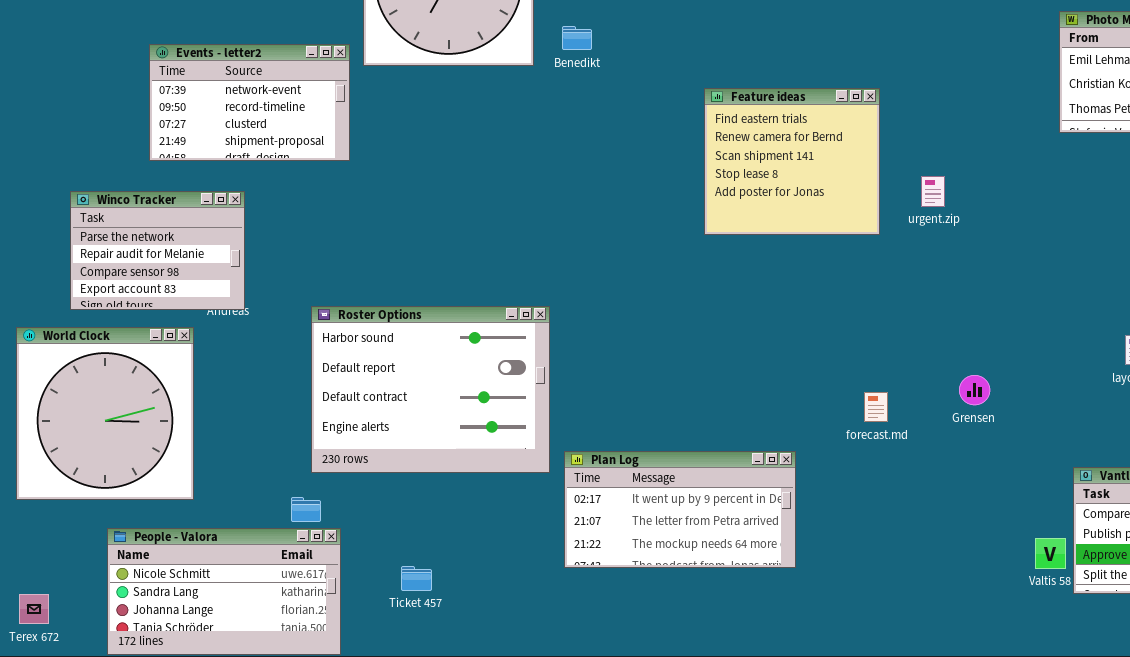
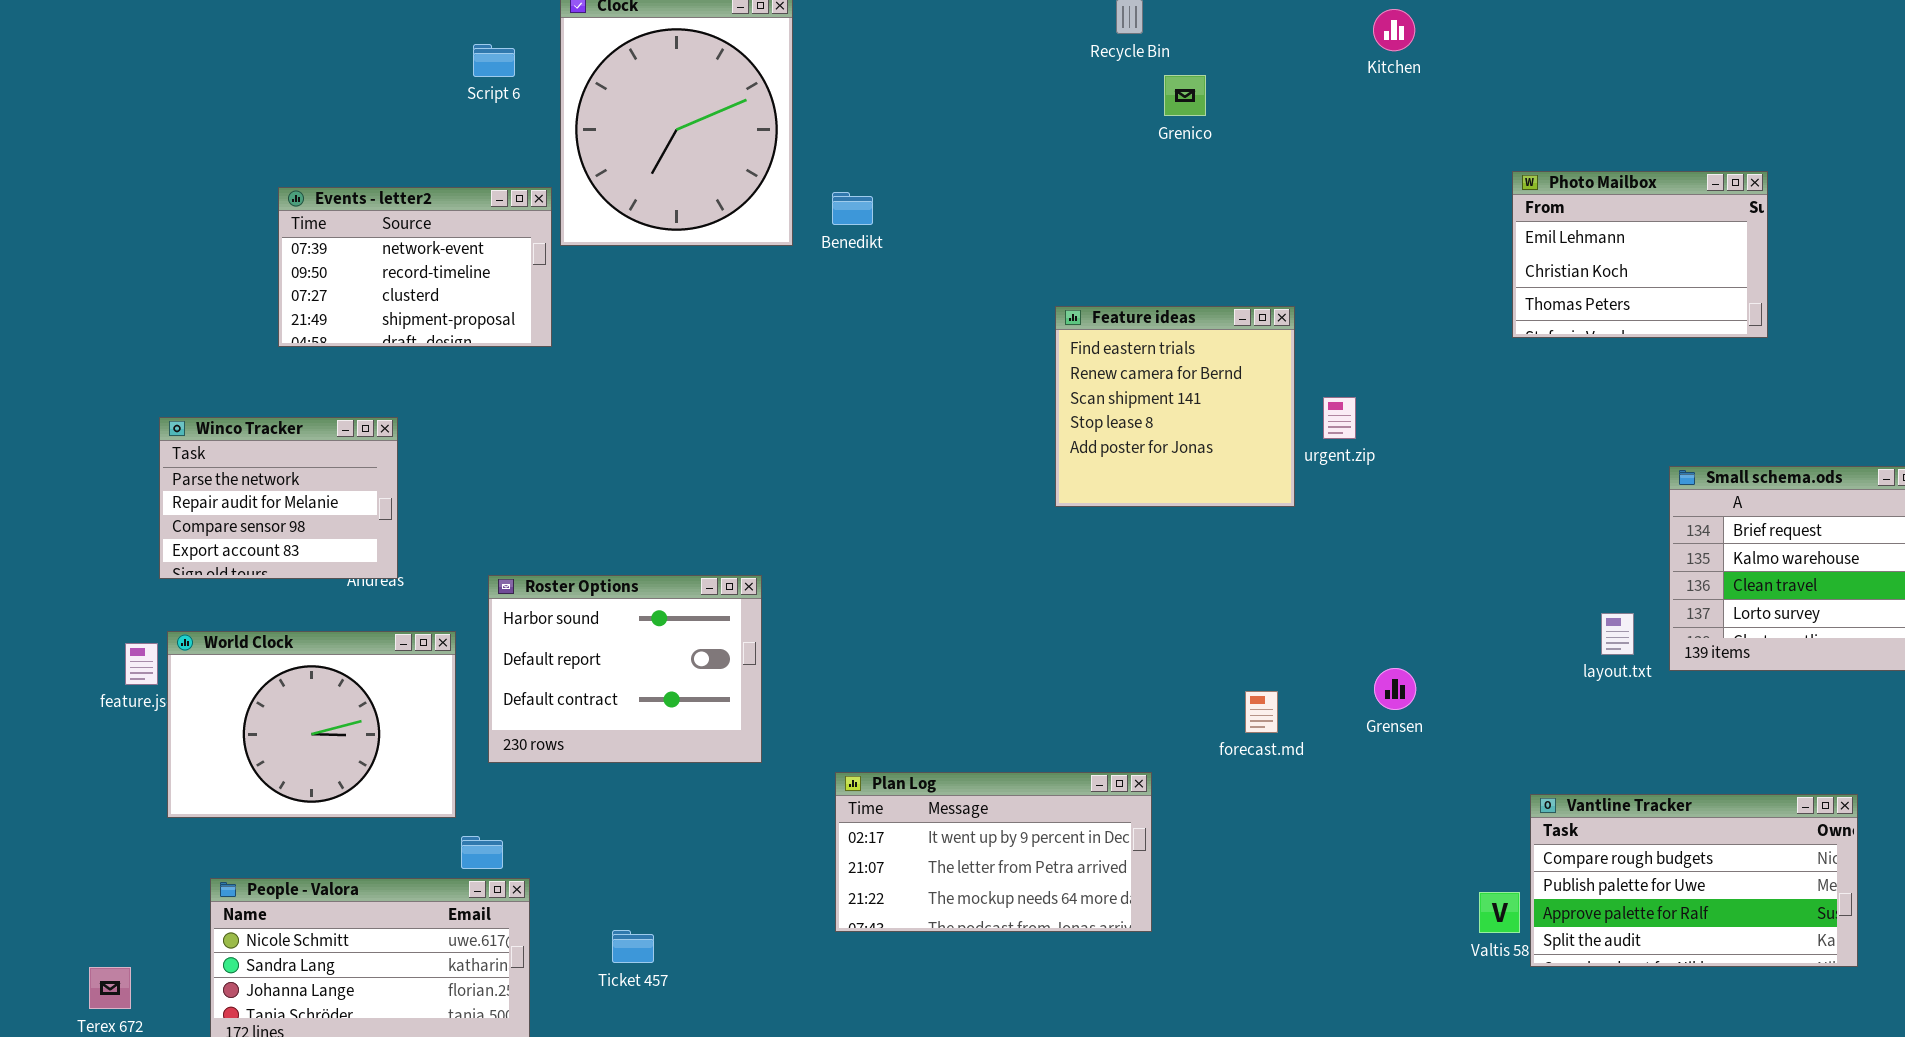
Events - letter2: [149,44,350,161] -> [278,187,552,347], moved
Feature ideas: [704,88,880,235] -> [1055,306,1295,507], moved
Roster Options: [311,306,550,473] -> [488,575,762,763], resized
World Clock: [16,327,194,500] -> [167,631,456,818], moved, resized

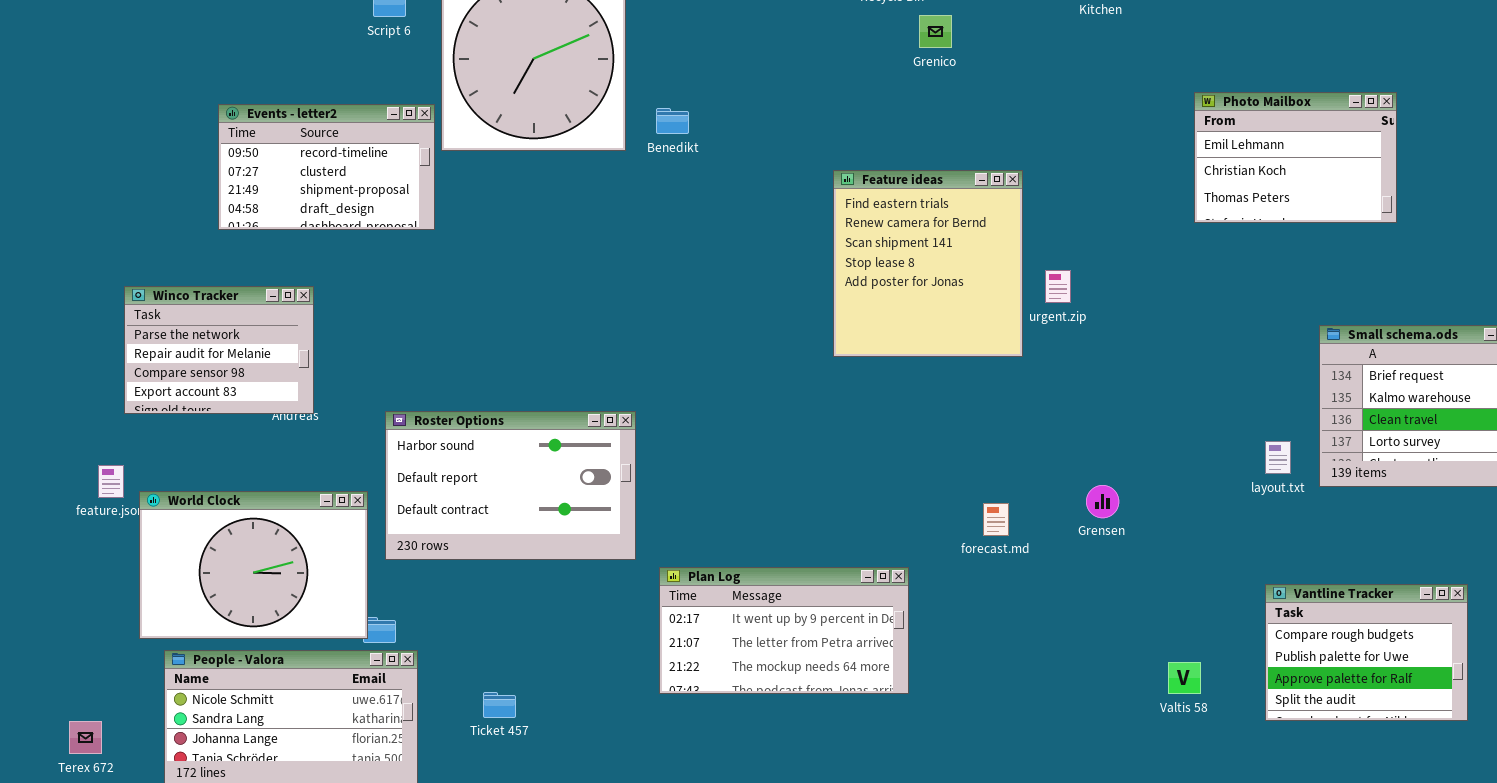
Events - letter2: [278,187,552,347] -> [218,104,435,230], scrolled down 1 row
Feature ideas: [1055,306,1295,507] -> [833,170,1023,357], resized
Roster Options: [488,575,762,763] -> [385,411,636,560], resized
World Clock: [167,631,456,818] -> [139,491,368,639], moved
Vantline Tracker: [1530,794,1858,967] -> [1265,584,1468,721], resized

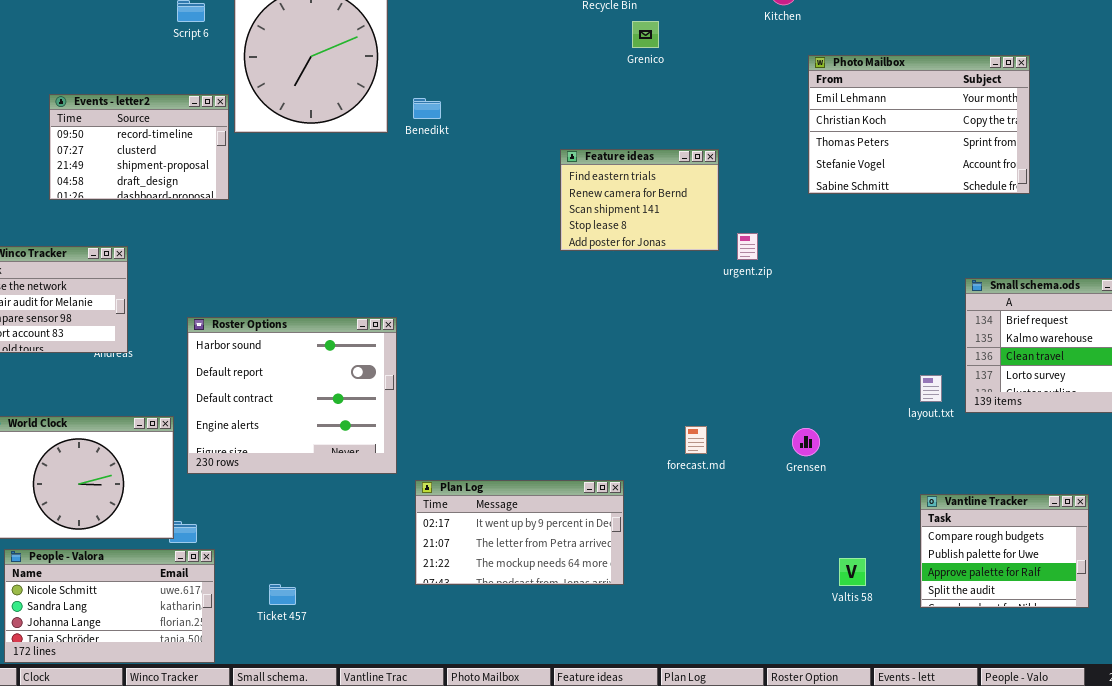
Photo Mailbox: [1194,92,1397,223] -> [808,55,1030,194], resized
Feature ideas: [833,170,1023,357] -> [560,149,719,251], resized
Roster Options: [385,411,636,560] -> [187,317,397,474], resized
Grensen: [1086,485,1119,518] -> [792,428,820,456], moved

